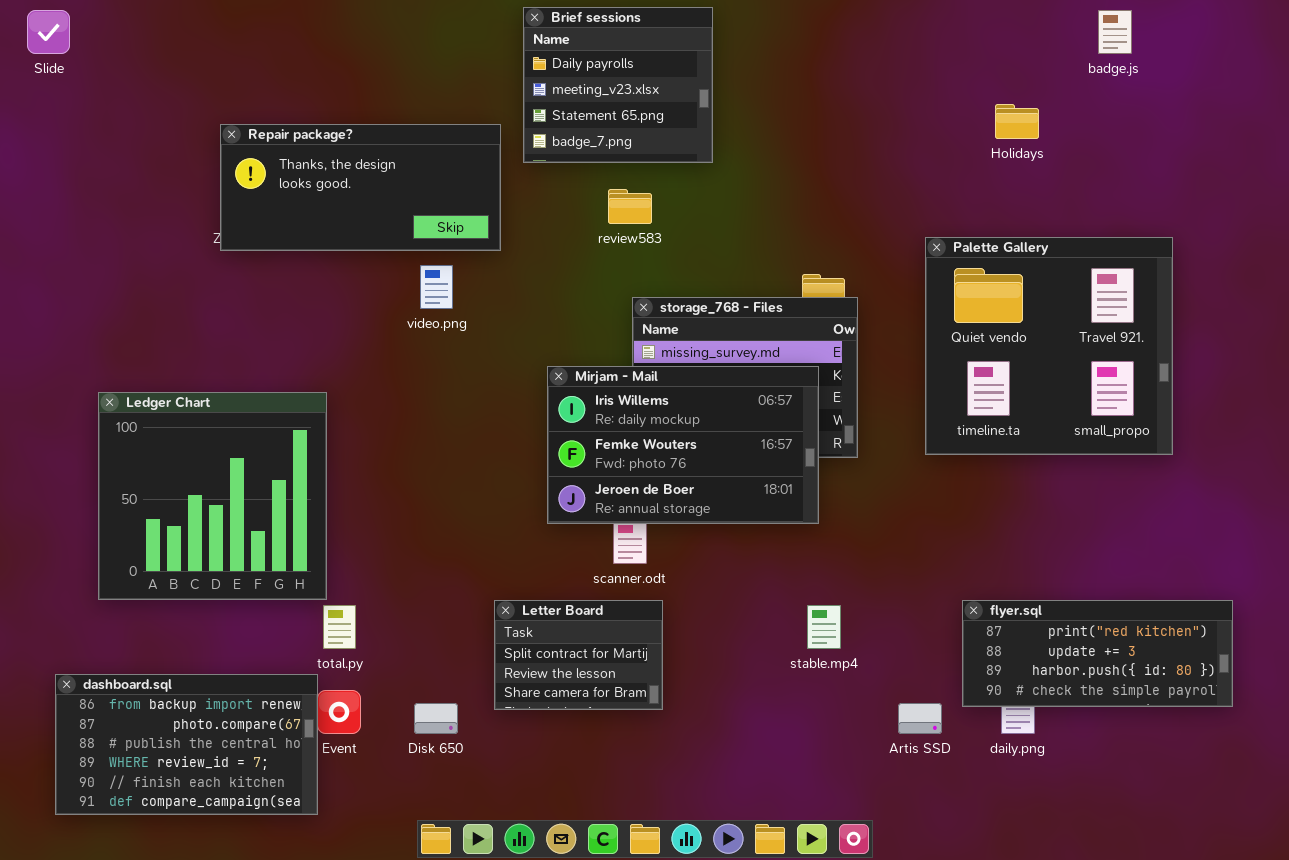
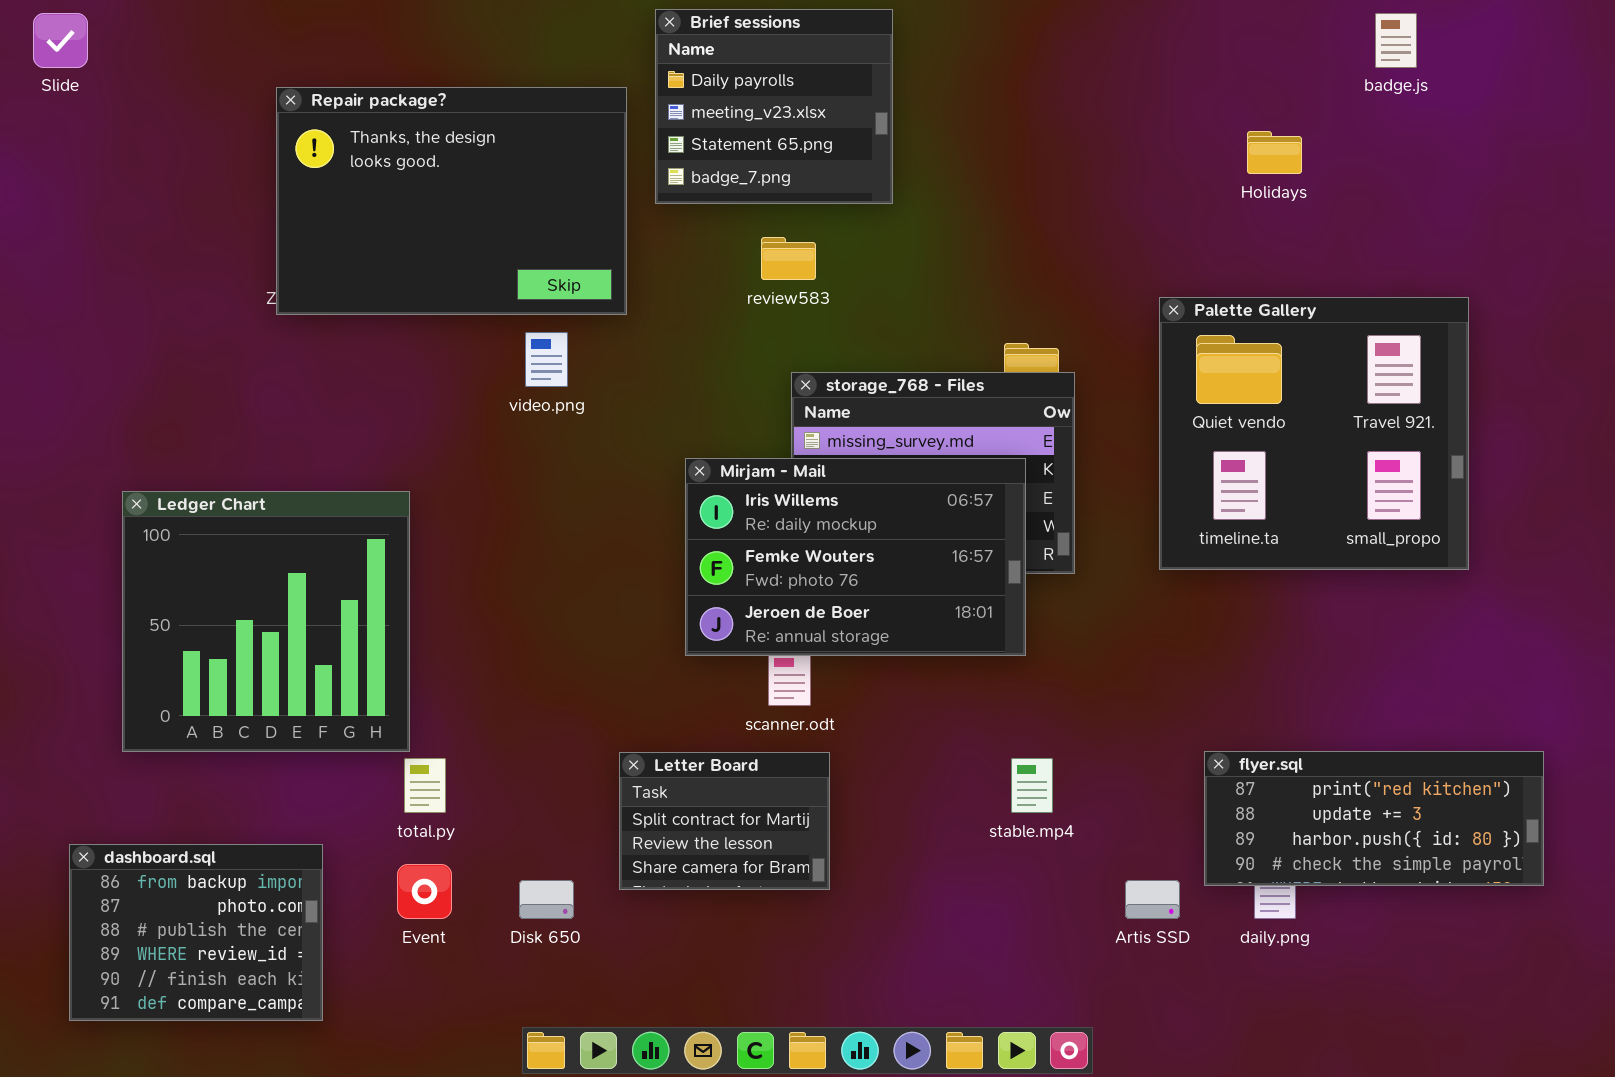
Repair package?: [220,124,501,251] -> [276,87,627,315], resized
dashboard.sql: [55,674,318,815] -> [69,844,323,1021], resized

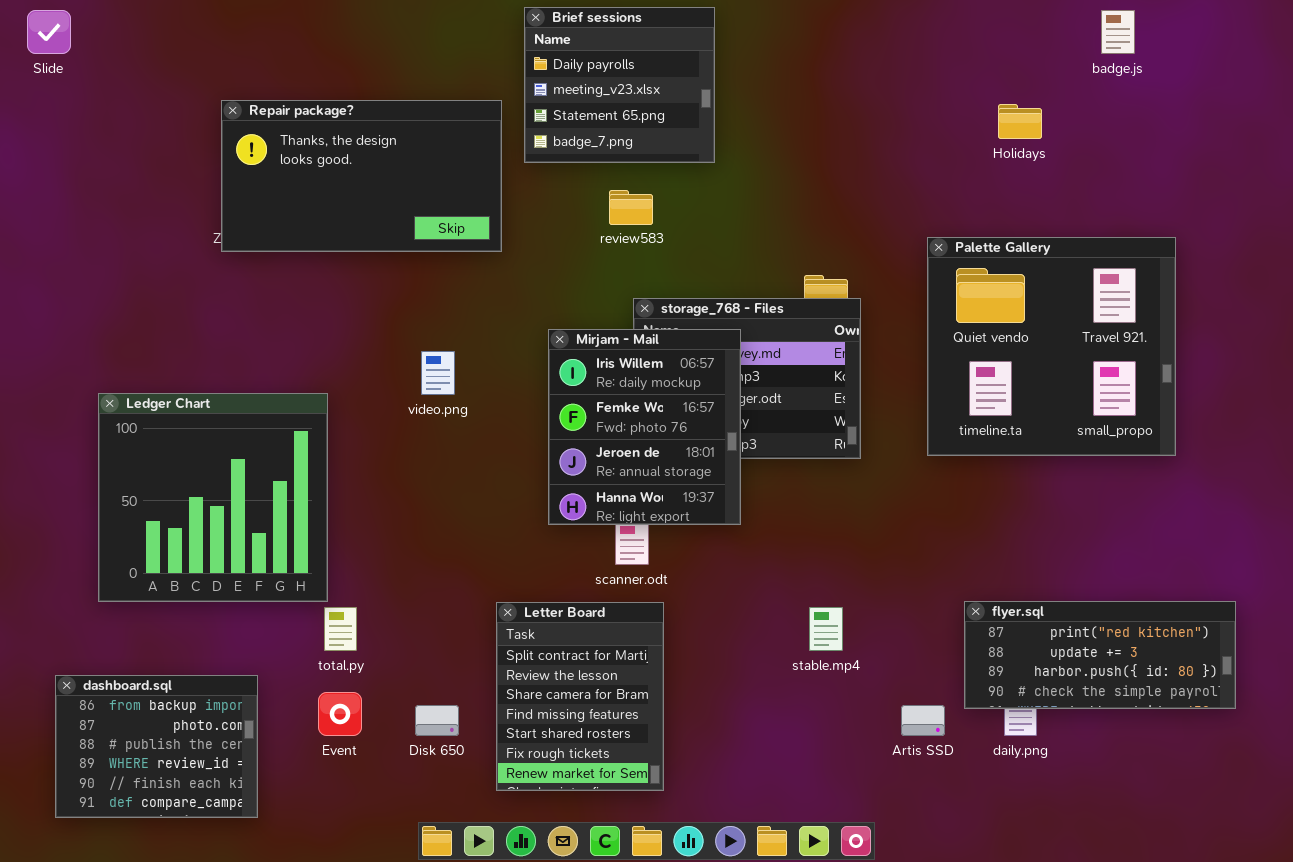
Repair package?: [276,87,627,315] -> [221,100,502,252], resized
video.png: [525,332,568,387] -> [421,351,455,395], moved
Mirjam - Mail: [685,458,1026,656] -> [548,329,741,525], resized
Letter Board: [619,752,830,890] -> [496,602,664,791], resized

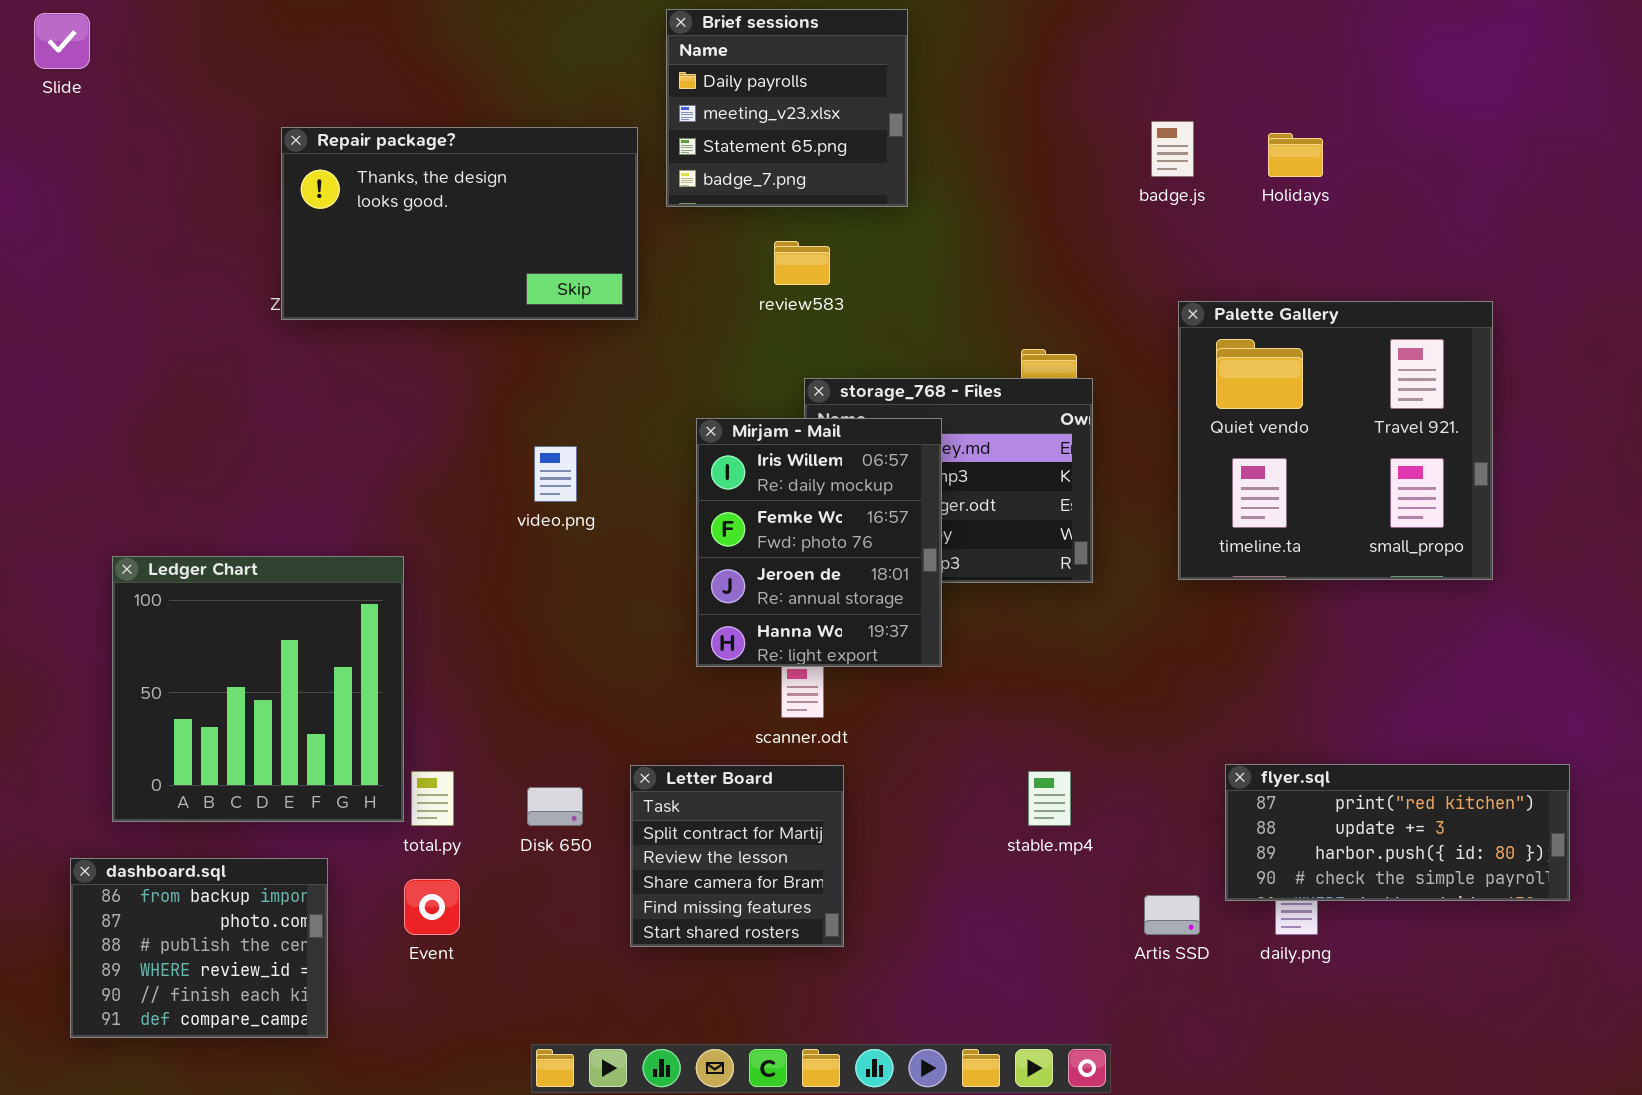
badge.js: [1101,10,1135,54] -> [1151,121,1194,177], moved
Ledger Chart: [98,393,328,602] -> [112,556,404,822], moved
Letter Board: [496,602,664,791] -> [630,765,844,947], resized
Disk 650: [415,705,459,736] -> [527,787,583,826], moved

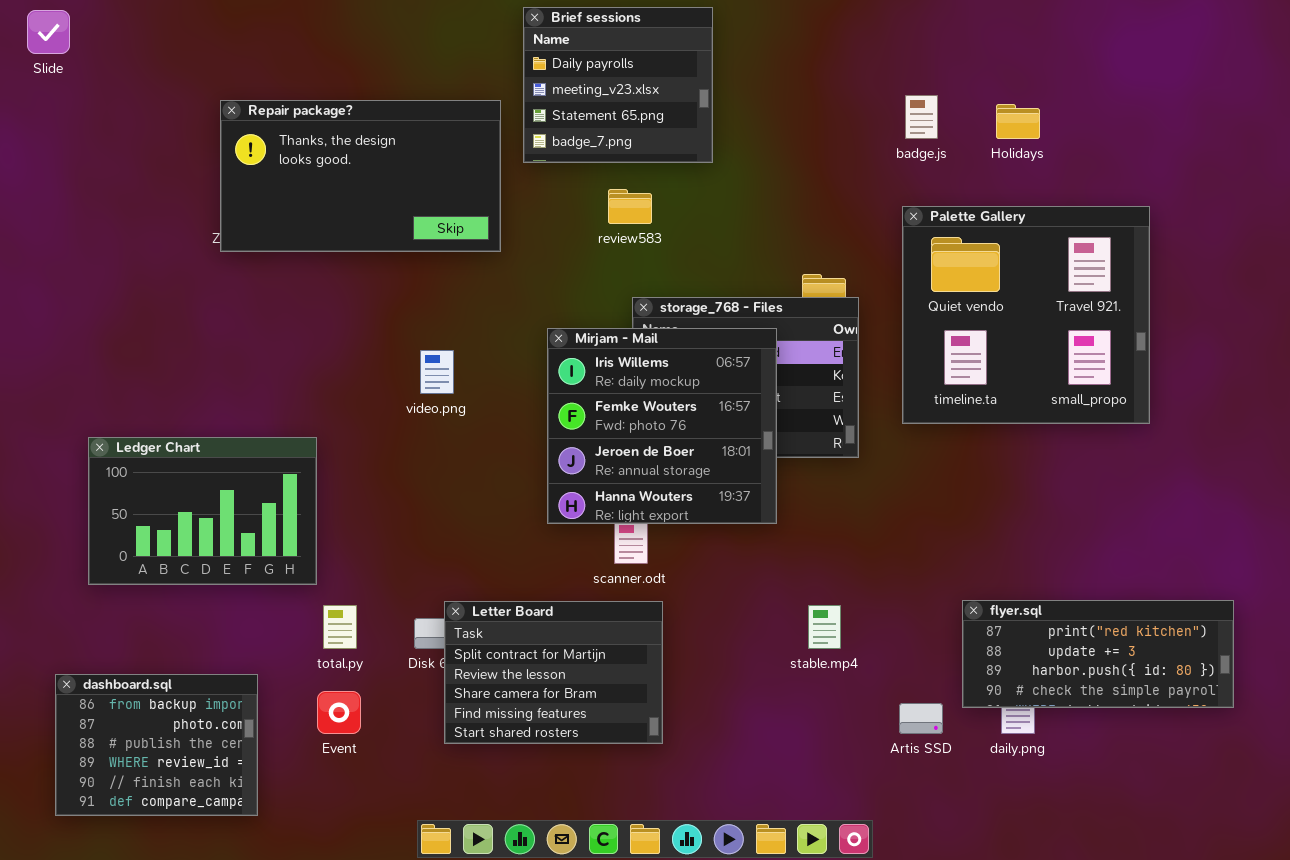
Palette Gallery: [1178,301,1493,580] -> [902,206,1150,424], moved
Mirjam - Mail: [696,418,942,667] -> [547,328,777,524], resized
Ledger Chart: [112,556,404,822] -> [88,437,317,585], resized
Letter Board: [630,765,844,947] -> [444,601,663,744], resized

